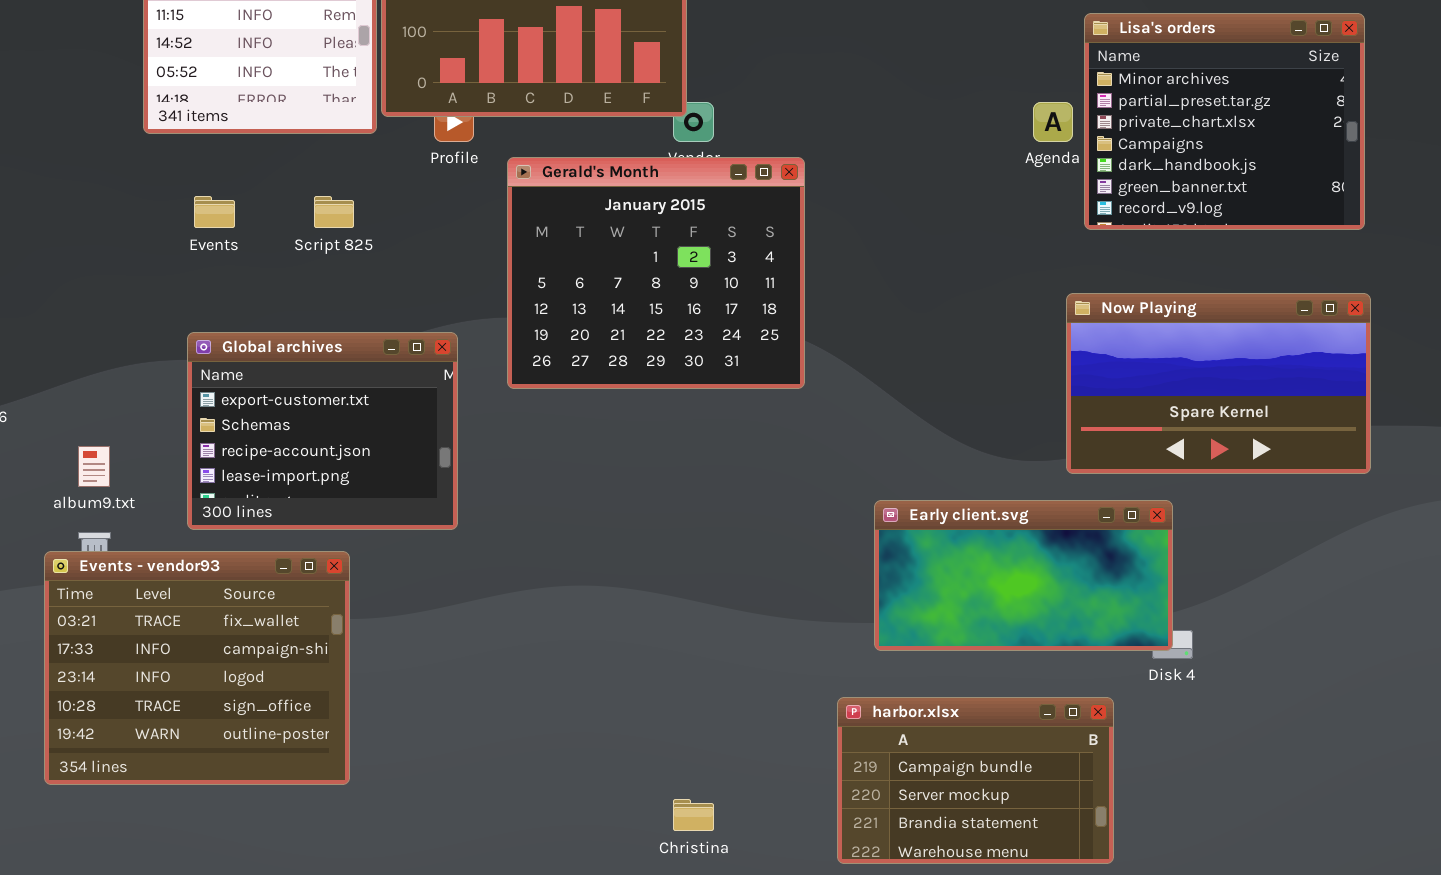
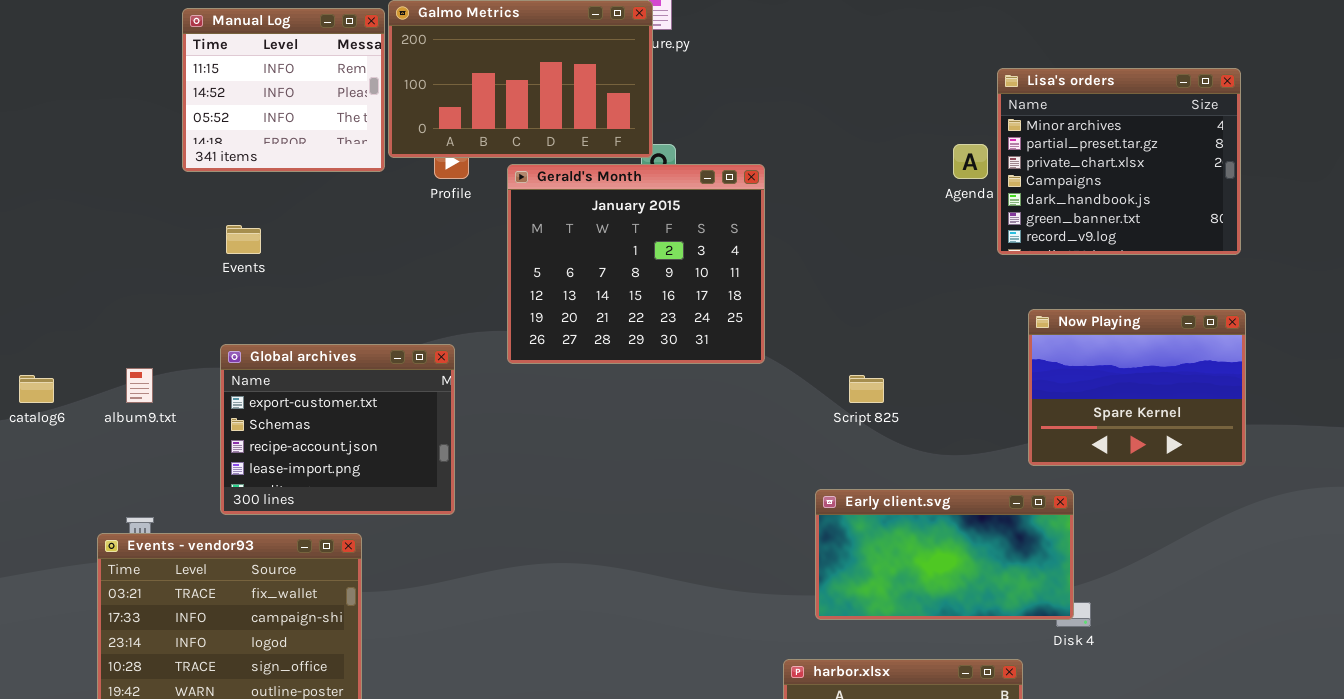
Gerald's Month: [507,157,805,389] -> [507,164,765,364], moved
Script 825: [314,196,354,228] -> [849,375,884,403], moved
Now Playing: [1066,293,1371,474] -> [1028,309,1246,466], resized
album9.txt: [78,446,110,487] -> [126,368,153,403], moved

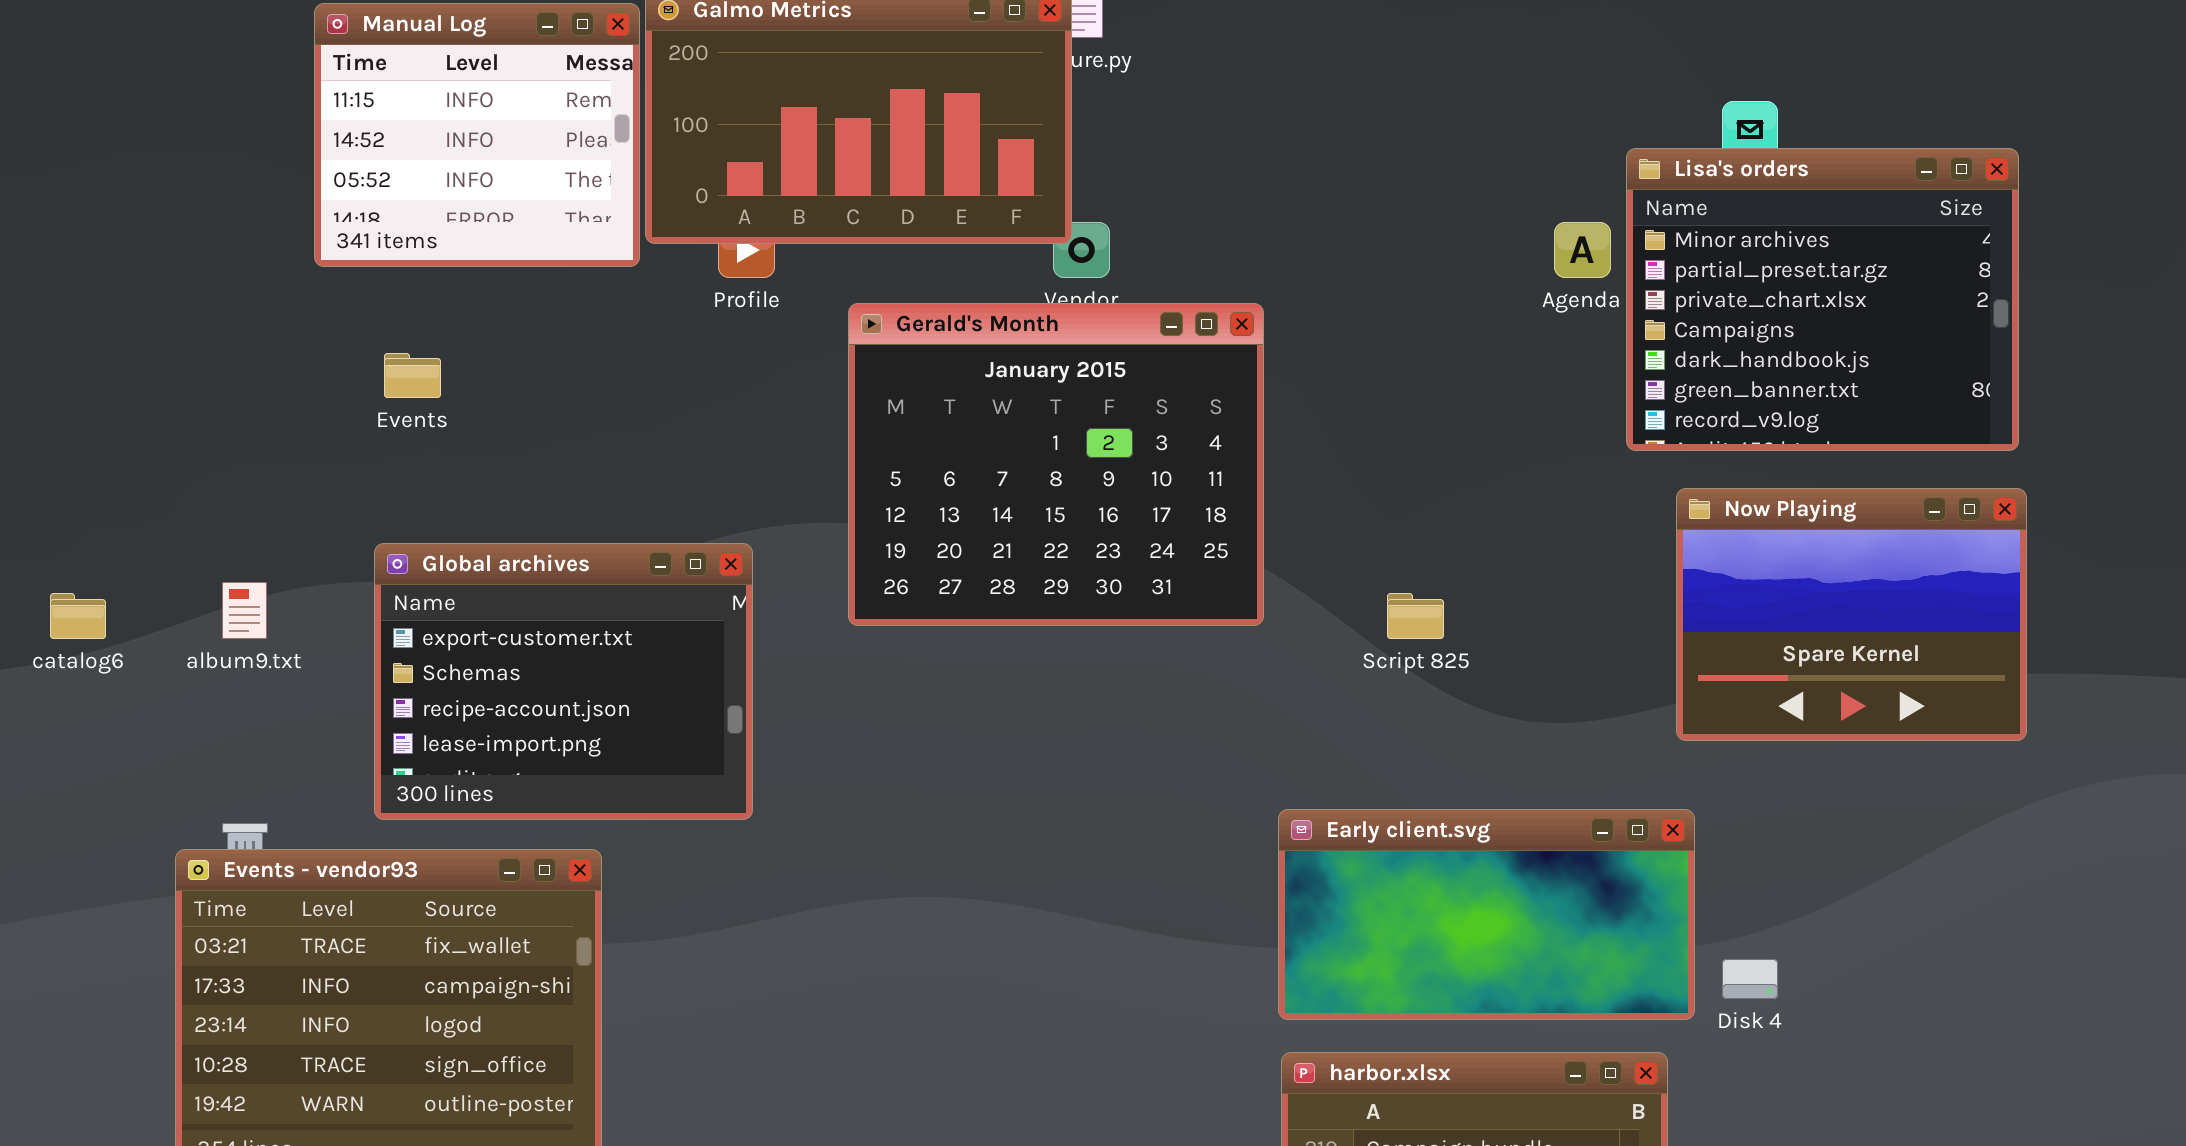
Lisa's orders: [997,68,1241,255] -> [1626,148,2019,451], moved
Gerald's Month: [507,164,765,364] -> [848,303,1264,626], moved
Early client.svg: [815,489,1074,620] -> [1278,809,1695,1020], moved

